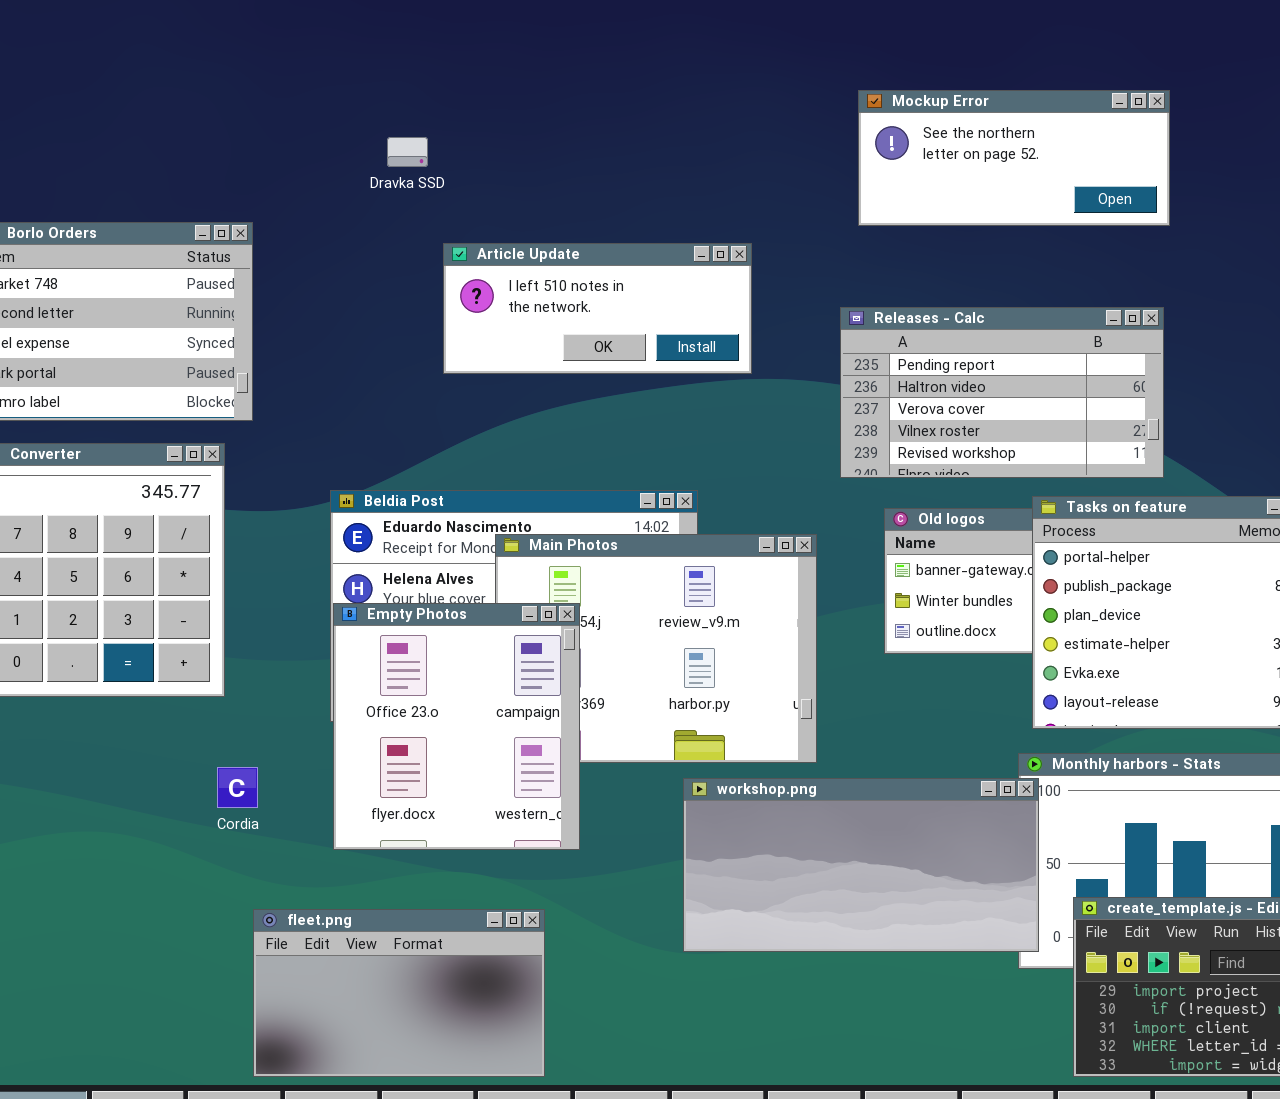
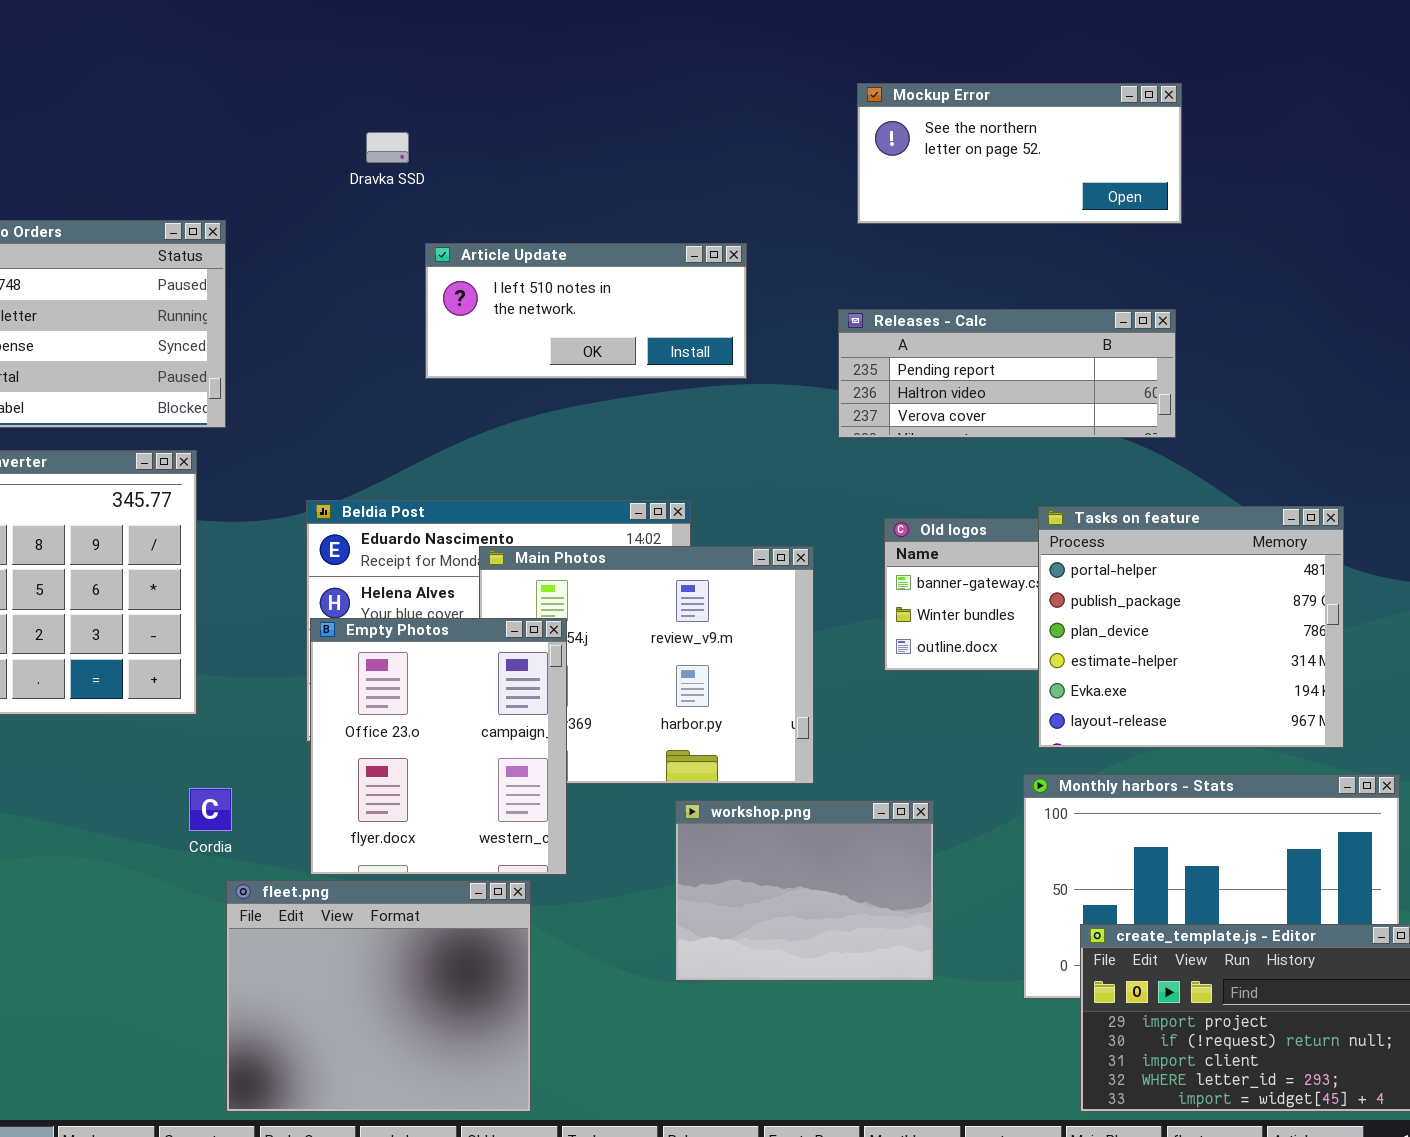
Releases - Calc: [840,307,1164,478] -> [838,309,1176,438], resized
workshop.png: [683,778,1039,952] -> [675,800,934,981], resized
fleet.png: [253,909,545,1077] -> [226,880,531,1112], resized

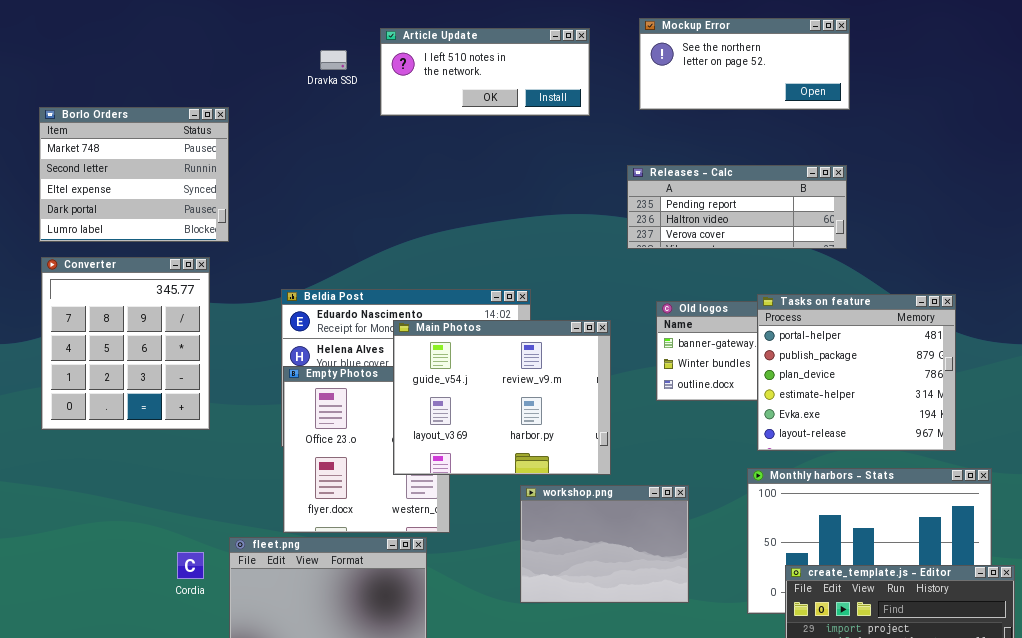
Article Update: [425,243,747,379] -> [380,28,590,116], moved
Main Photos: [479,546,814,784] -> [393,320,611,475], raised
Cordia: [189,788,232,831] -> [177,552,204,579], moved

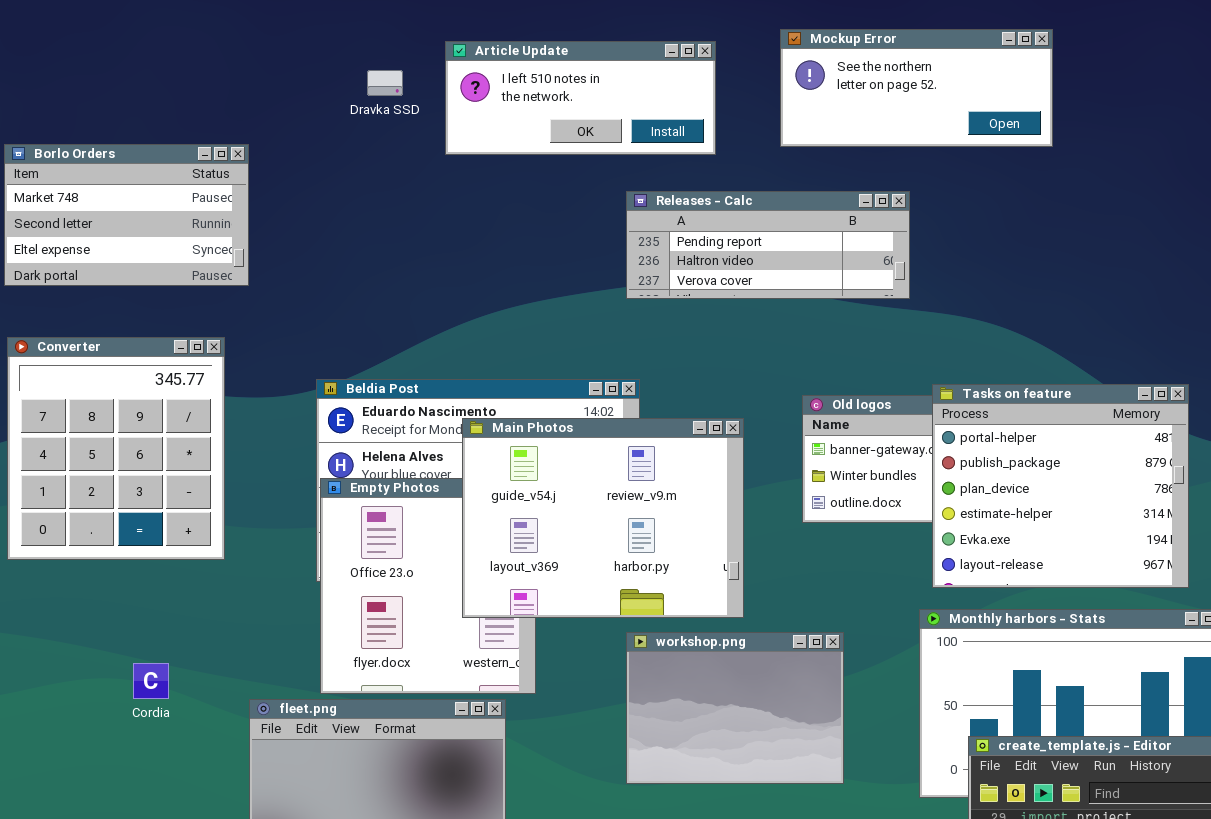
Borlo Orders: [39,107,229,242] -> [4,144,249,286], resized
Releases - Calc: [627,165,847,249] -> [626,191,910,299], moved
Cordia: [177,552,204,579] -> [133,663,169,699], moved

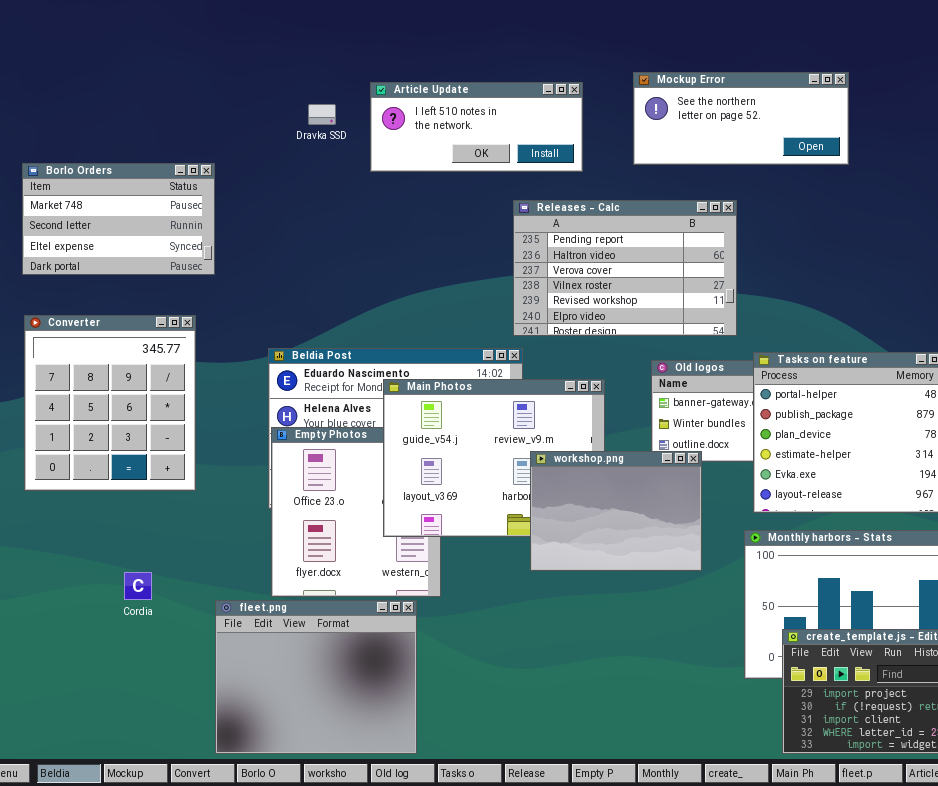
Releases - Calc: [626,191,910,299] -> [513,200,737,336], resized
workshop.png: [626,632,844,784] -> [530,451,702,571], moved

